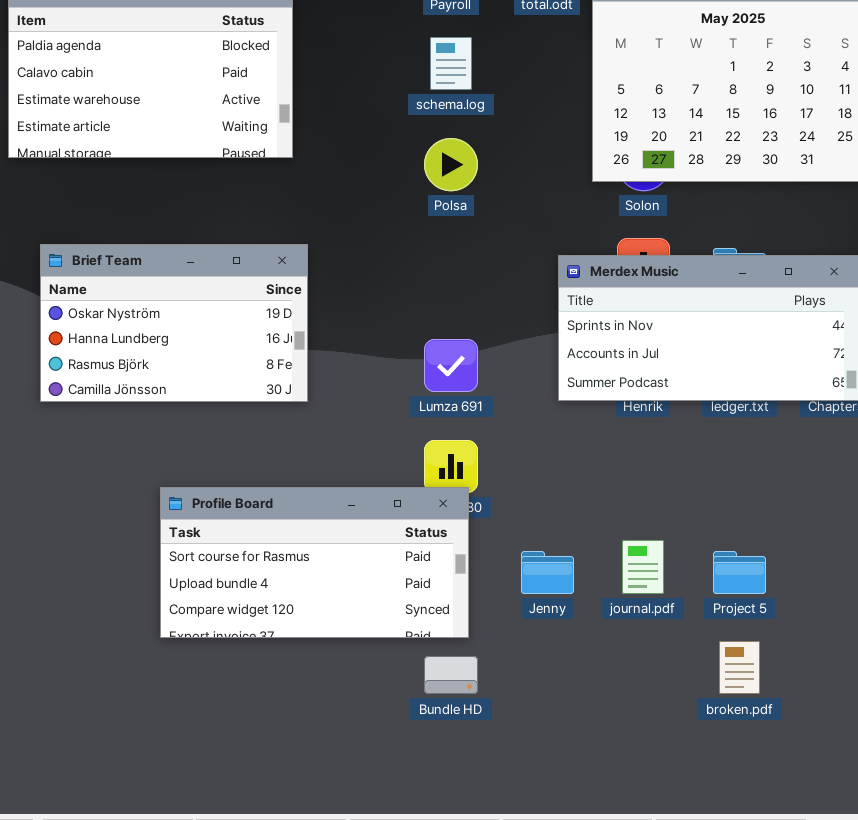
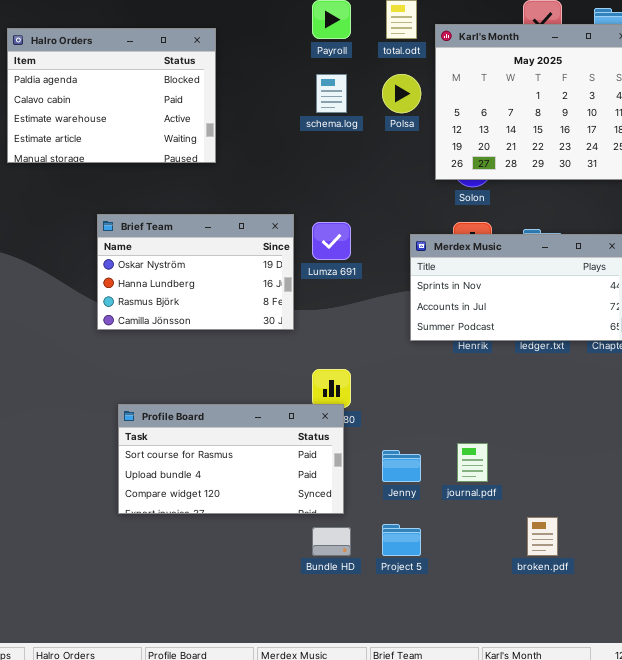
Polsa: [424,138,478,191] -> [382,74,421,113], moved
Brief Team: [40,244,308,402] -> [97,214,294,330], moved
Lumza 691: [424,339,478,392] -> [312,222,351,260], moved
Project 5: [713,551,766,594] -> [382,524,421,556], moved

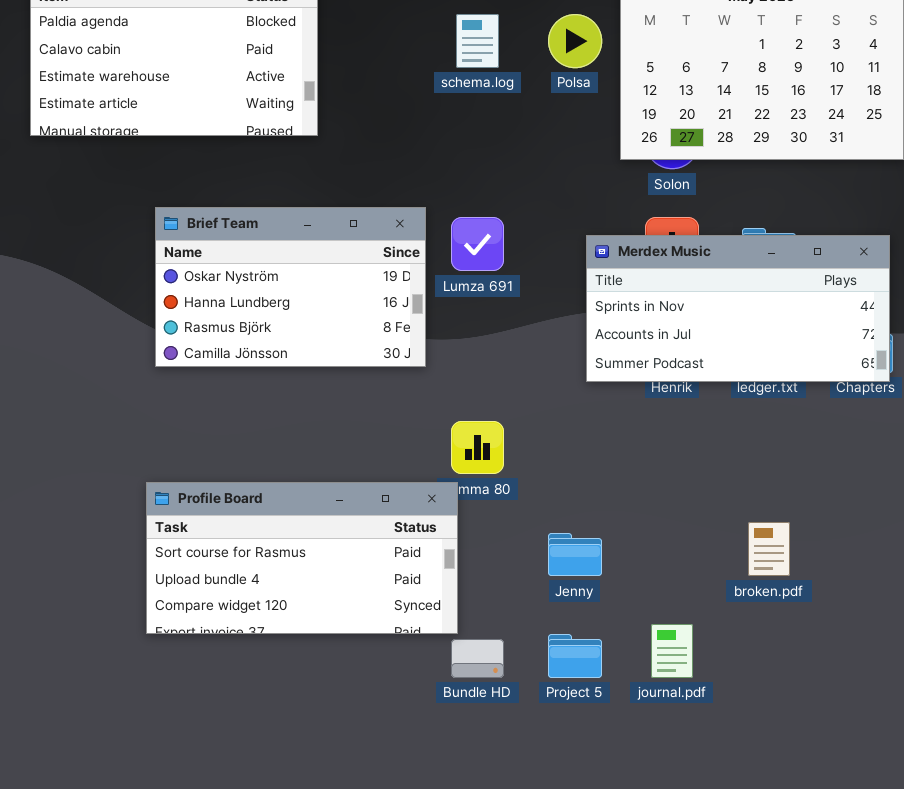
Profile Board: [118,404,344,514] -> [146,482,458,634], moved
journal.pdf: [457,443,488,482] -> [651,624,693,678], moved
broken.pdf: [527,517,558,556] -> [748,522,790,576], moved

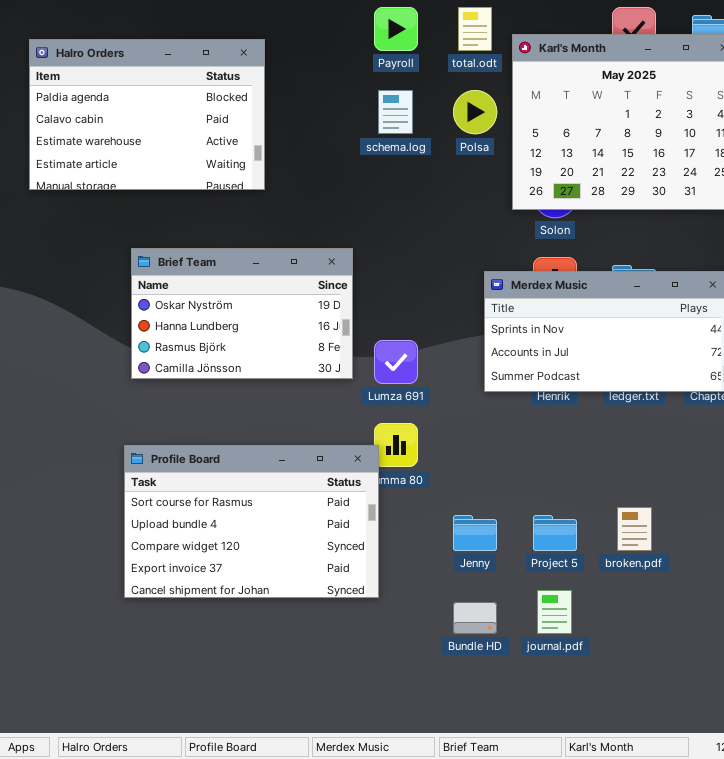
Lumza 691: [451,217,504,271] -> [374,340,418,384], moved
Profile Board: [146,482,458,634] -> [124,445,379,598], resized
Project 5: [548,634,602,678] -> [533,515,577,551], moved
Bundle HD: [451,639,504,678] -> [453,602,497,634], moved

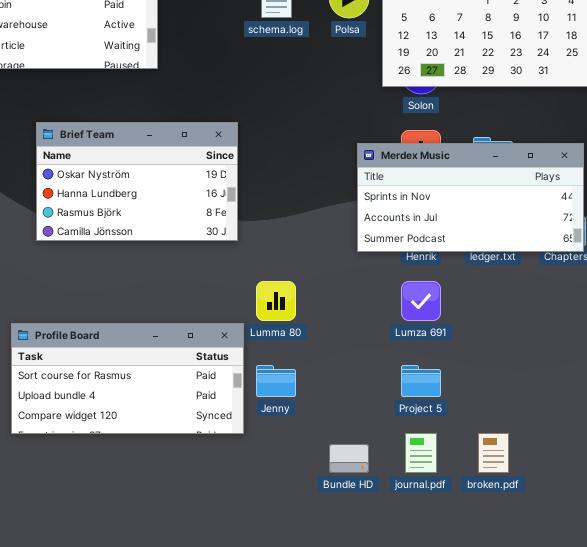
Lumza 691: [374,340,418,384] -> [401,281,441,321], moved
Profile Board: [124,445,379,598] -> [11,323,244,434], moved, resized
broken.pdf: [617,507,652,551] -> [478,433,509,473], moved
Jenny: [453,515,497,551] -> [256,365,296,397], moved

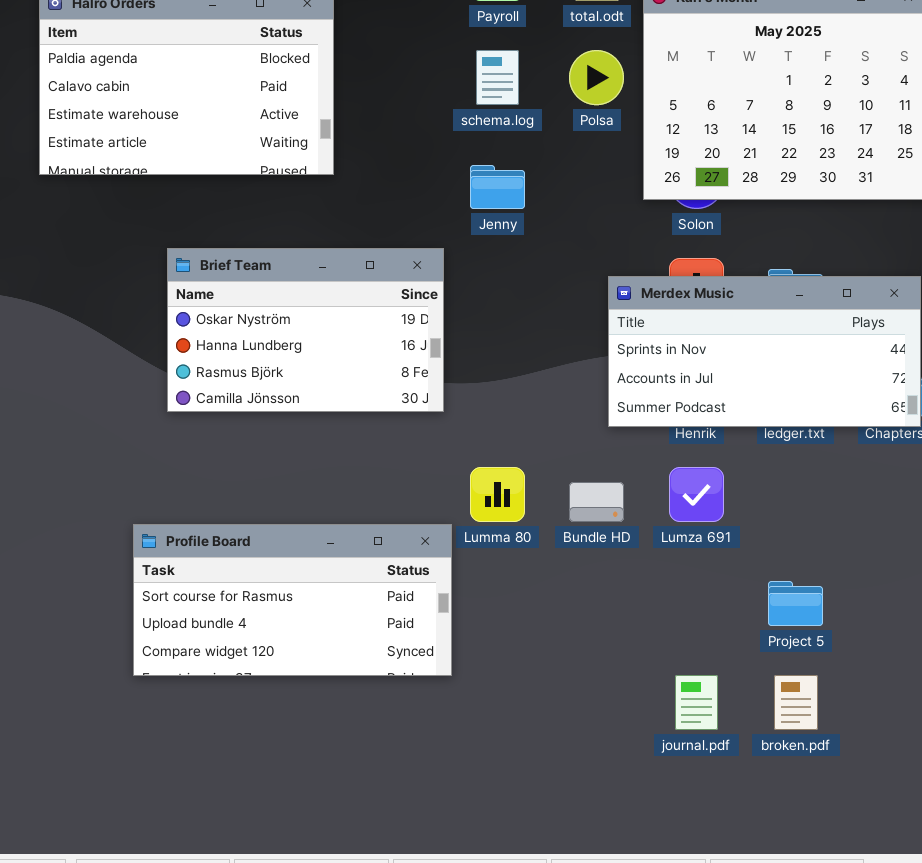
Jenny: [256,365,296,397] -> [470,165,525,209], moved
Project 5: [401,365,441,397] -> [768,581,823,626], moved
Bundle HD: [329,444,369,473] -> [569,482,624,522], moved

